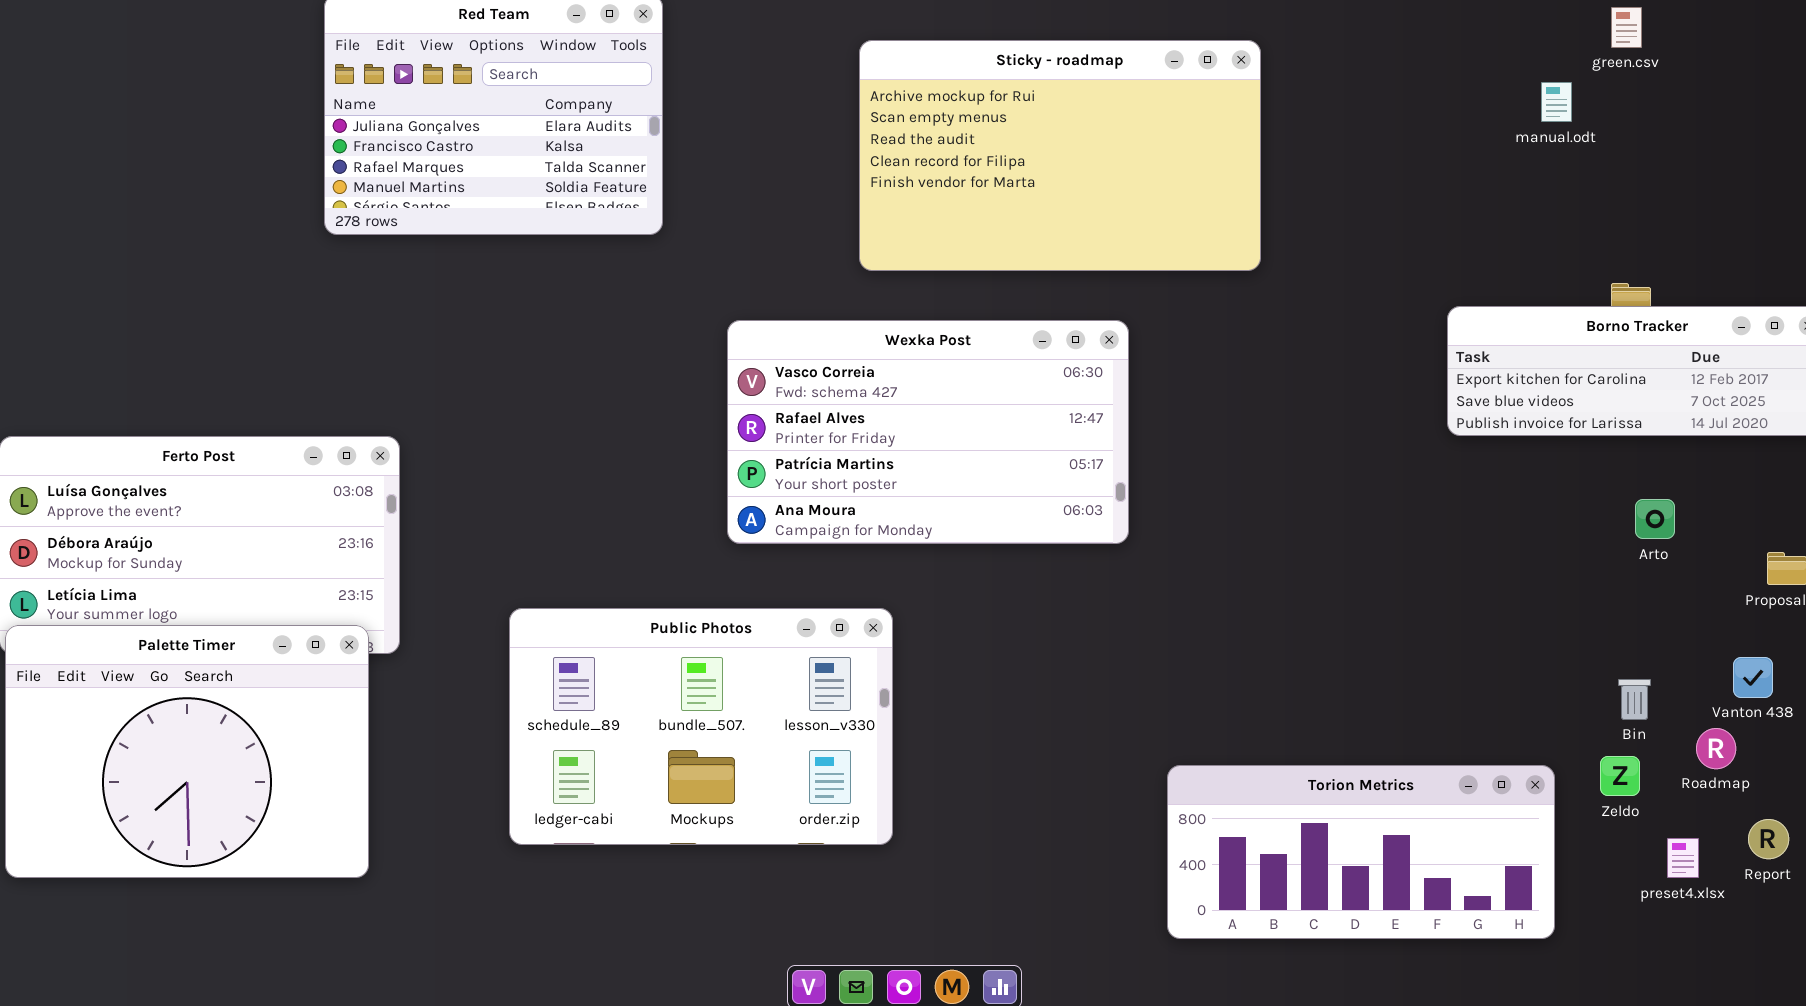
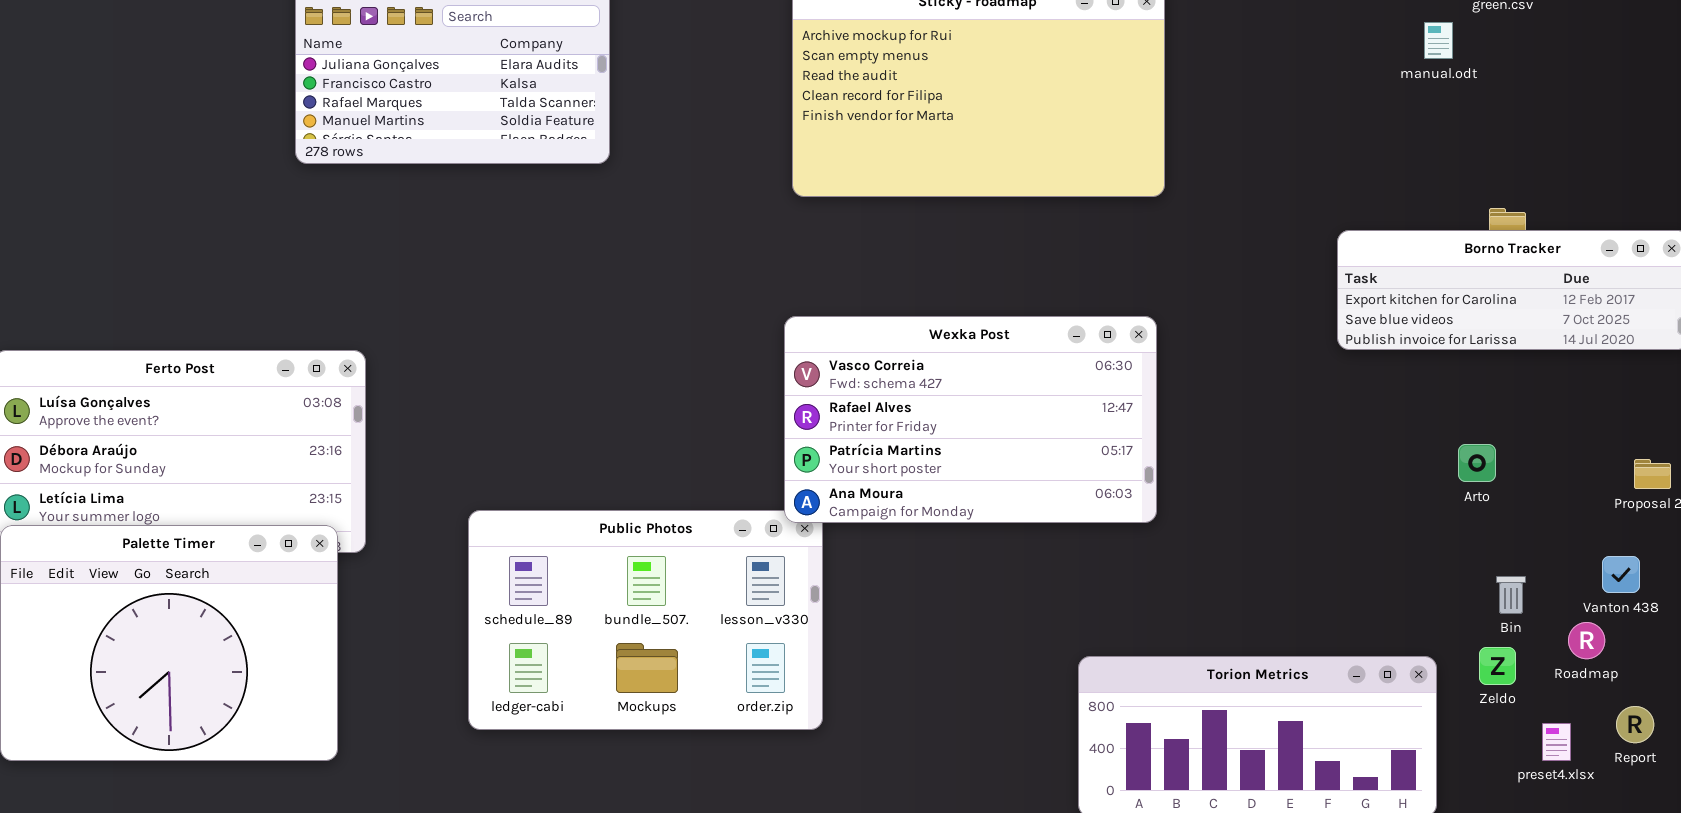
Wexka Post: [727,320,1129,544] -> [784,316,1157,523], moved
Arto: [1635,499,1675,539] -> [1458,444,1496,482], moved

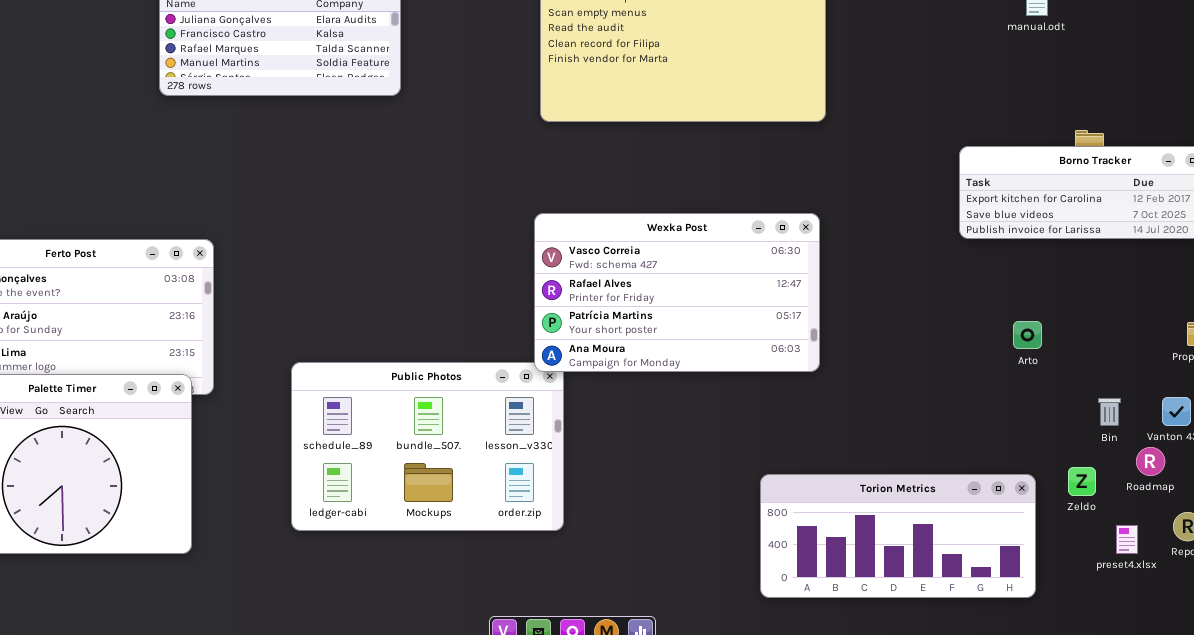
Arto: [1458,444,1496,482] -> [1013,321,1042,349], moved
Bin: [1496,576,1526,614] -> [1098,398,1121,426], moved

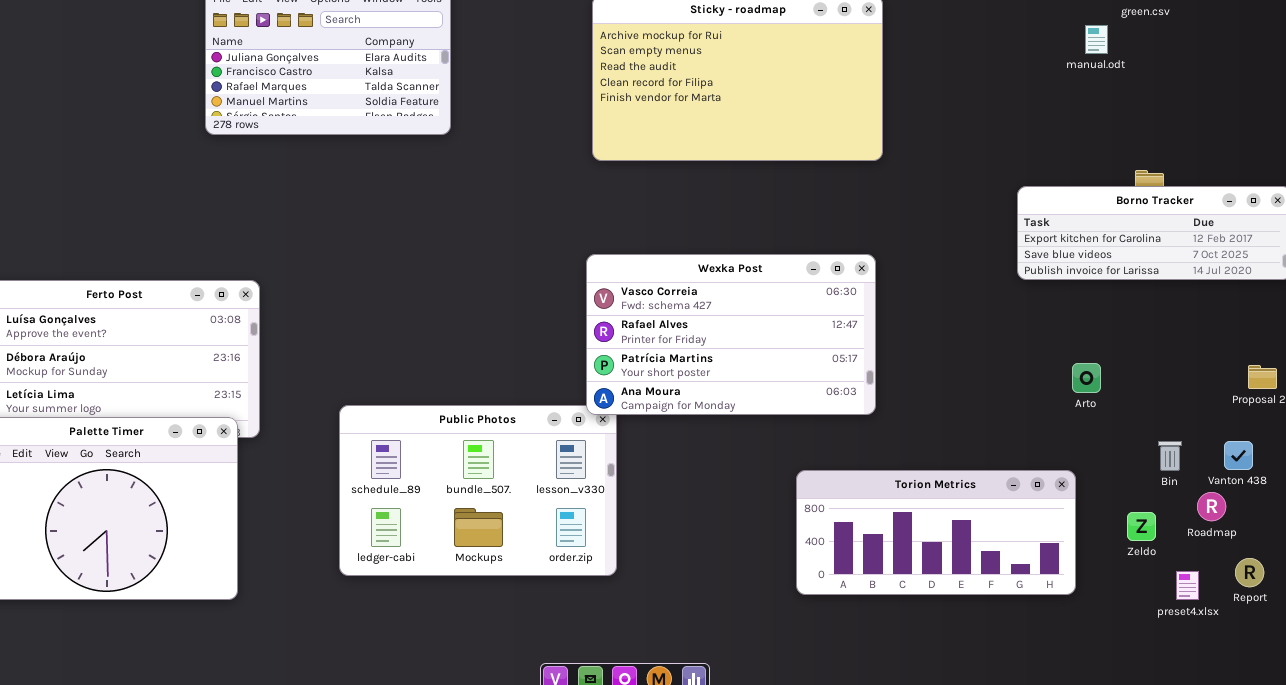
Torion Metrics: [760,474,1036,598] -> [796,470,1076,595], moved

